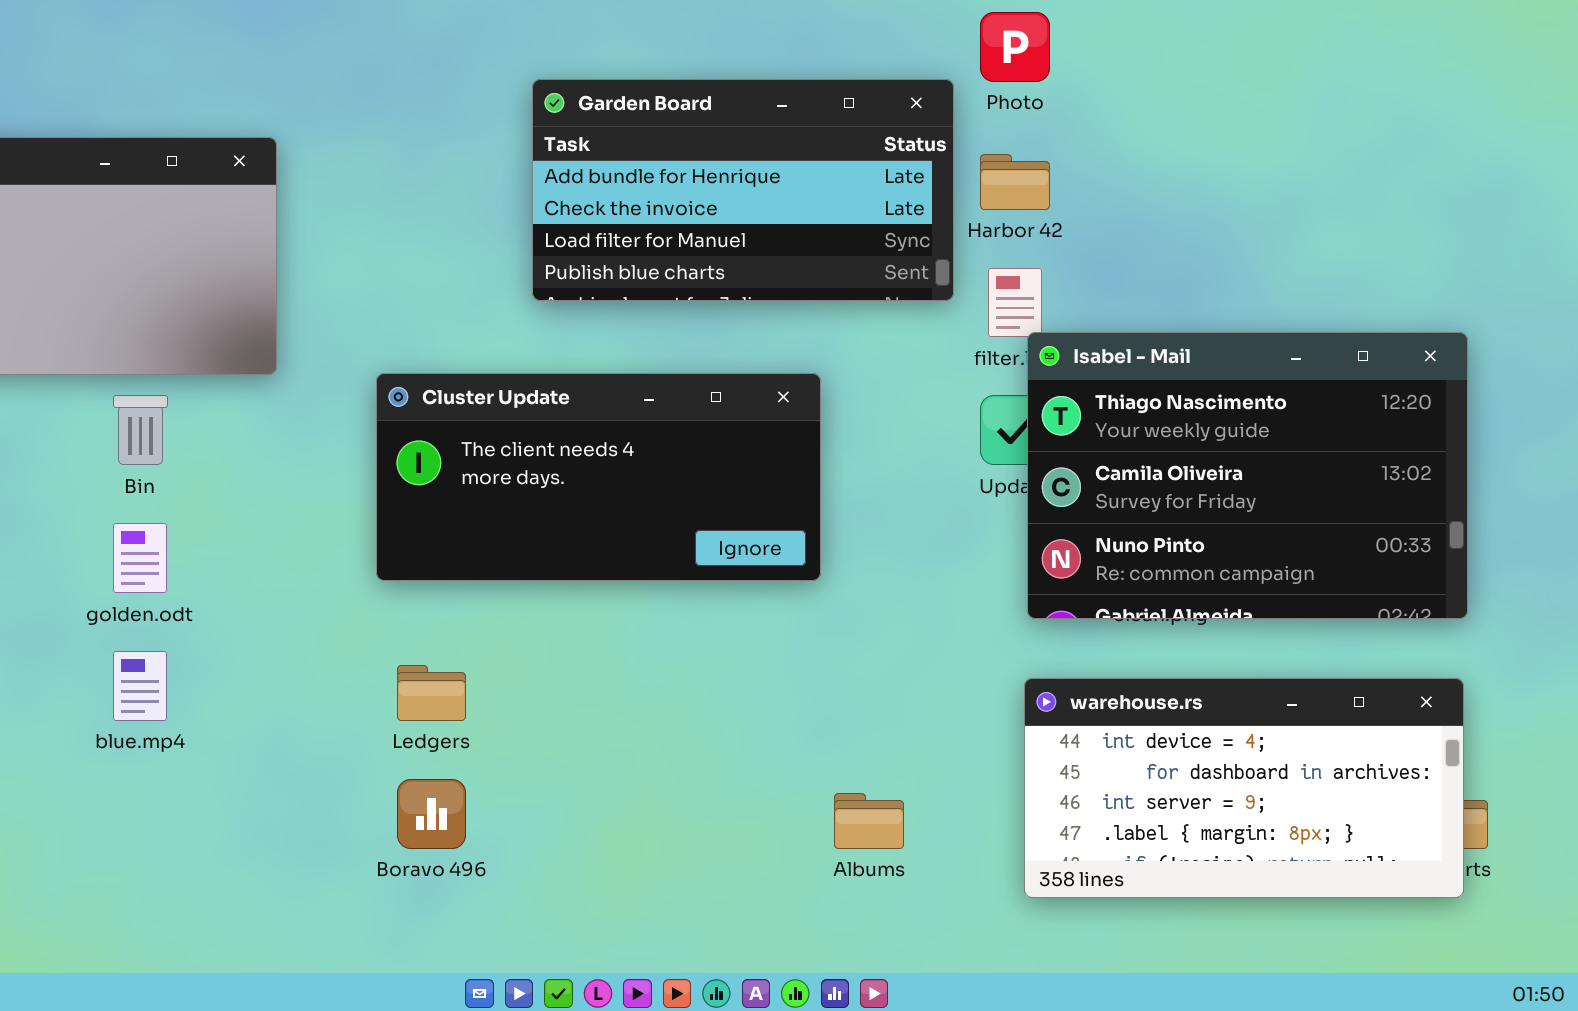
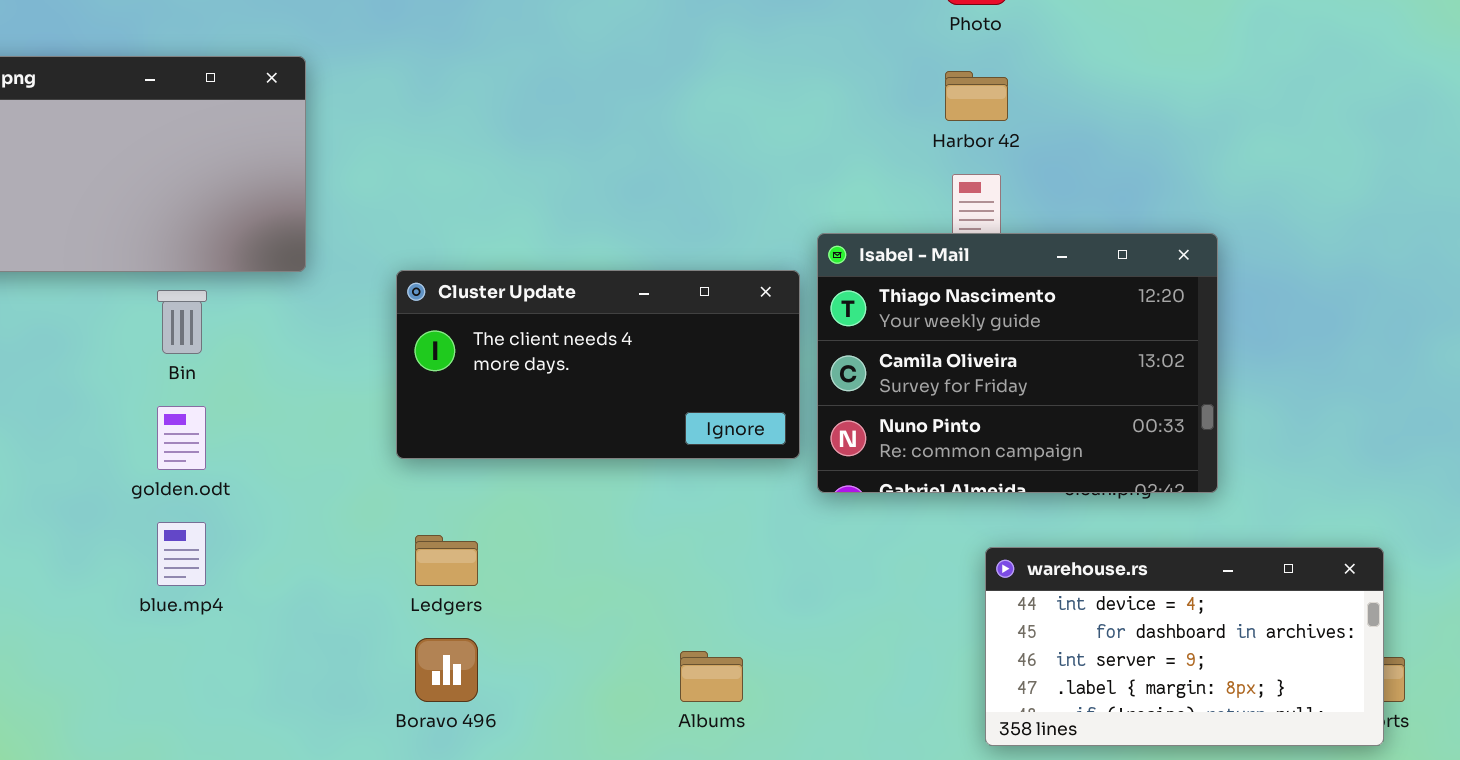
Garden Board: [532,79,954,301] -> none, closed
Isabel - Mail: [1027,332,1468,619] -> [817,233,1218,493], moved
Albums: [834,793,904,849] -> [680,651,743,702], moved

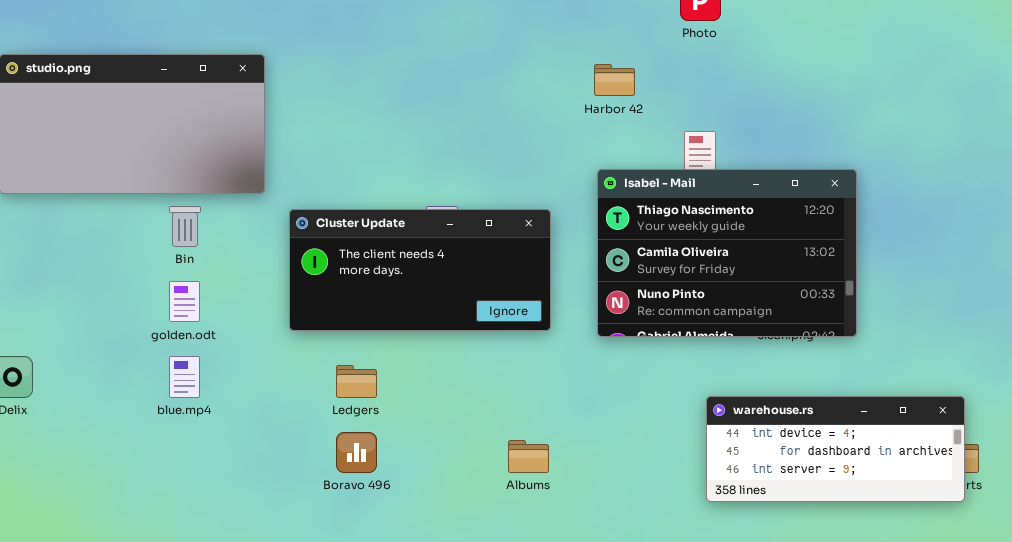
Harbor 42: [945,71,1008,121] -> [594,64,635,96], moved
Cluster Update: [396,270,800,459] -> [289,209,551,331], moved
warehouse.rs: [985,547,1384,746] -> [706,396,965,502], resized

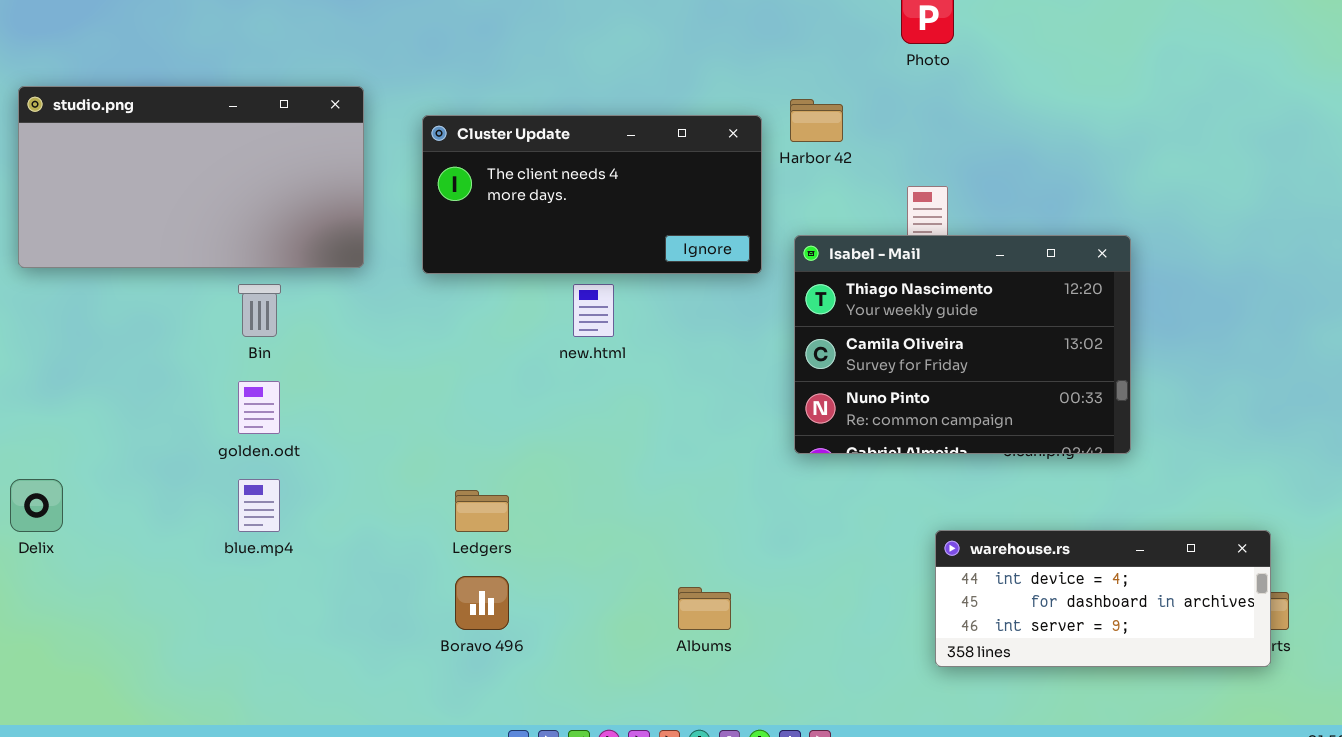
Cluster Update: [289,209,551,331] -> [422,115,762,274], moved

